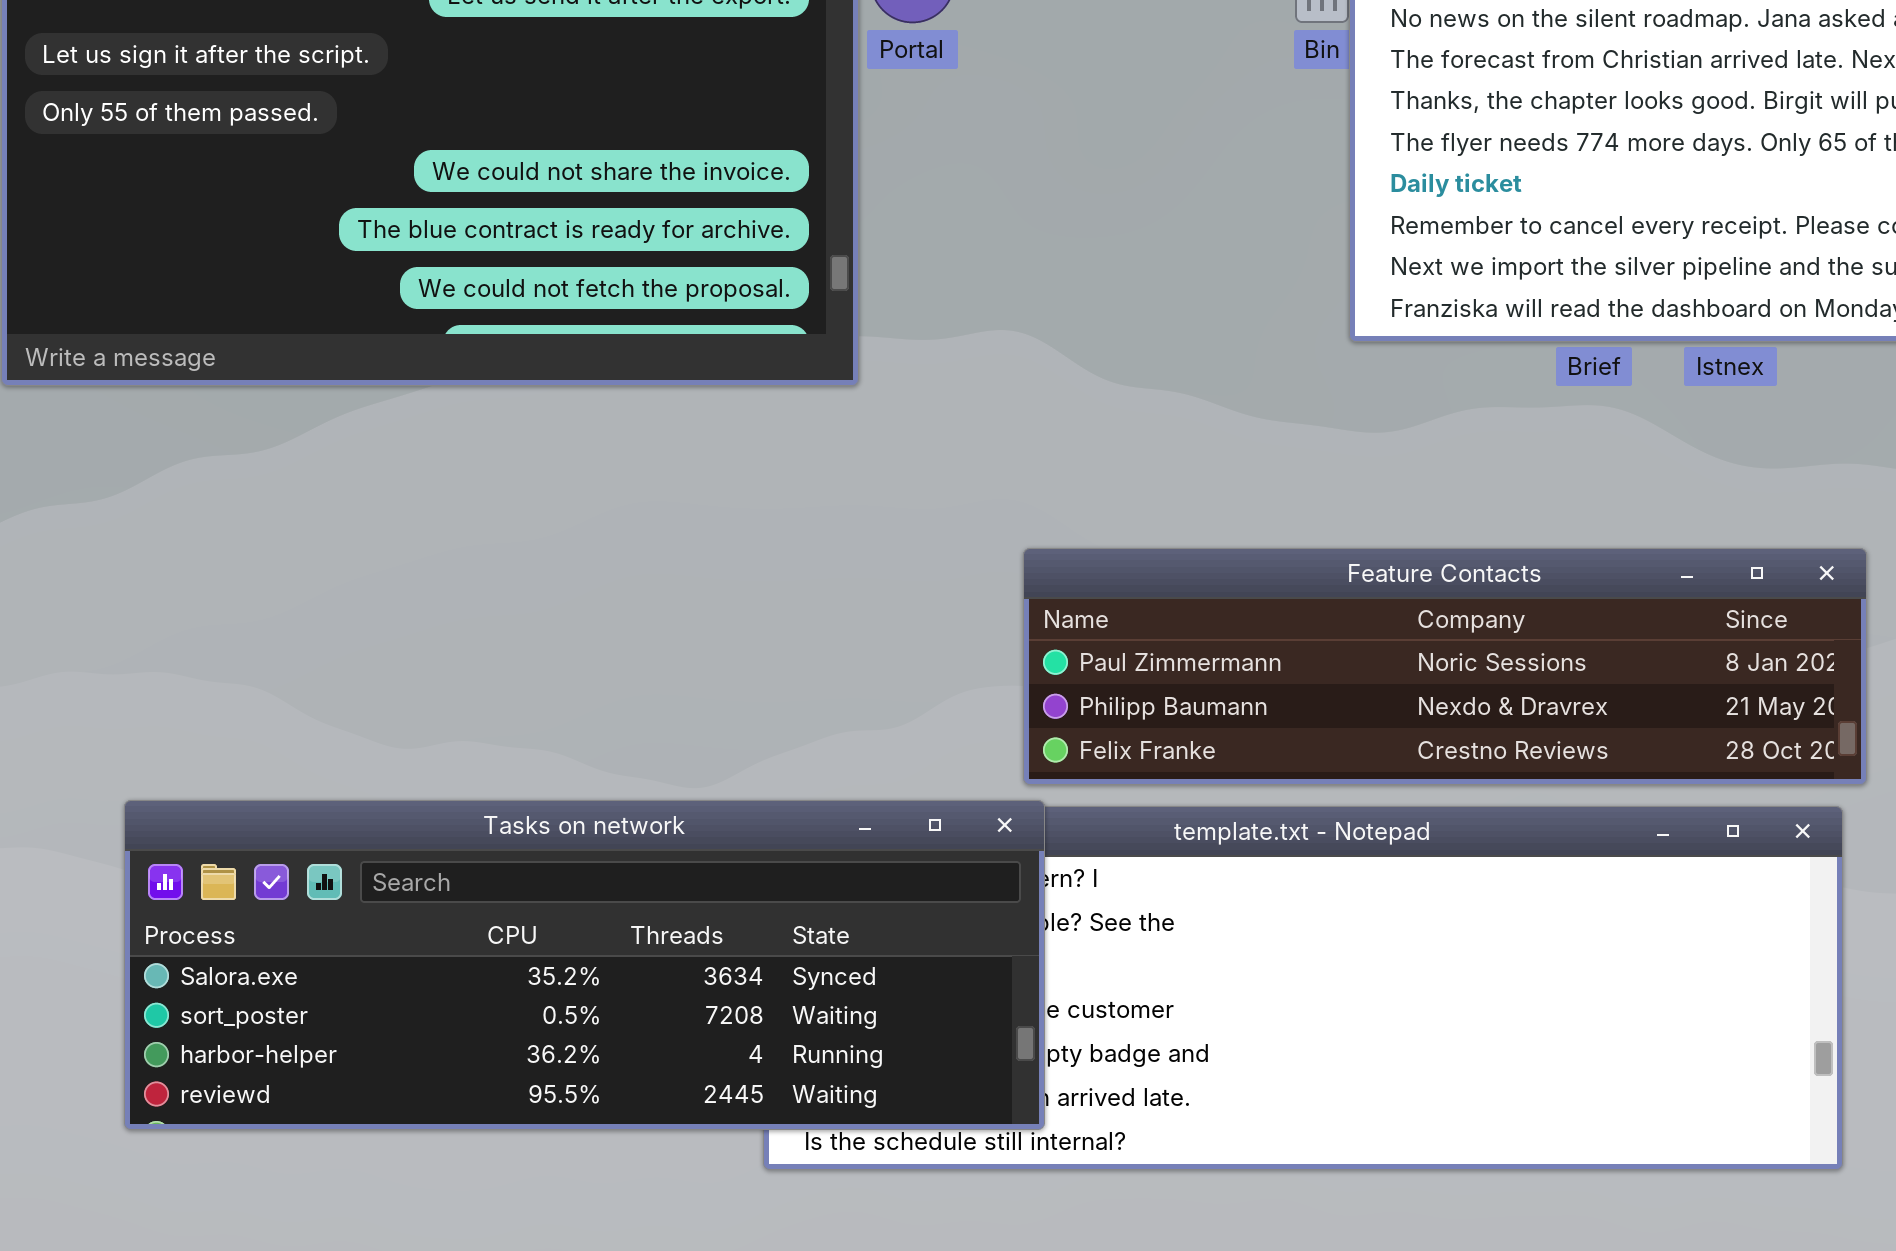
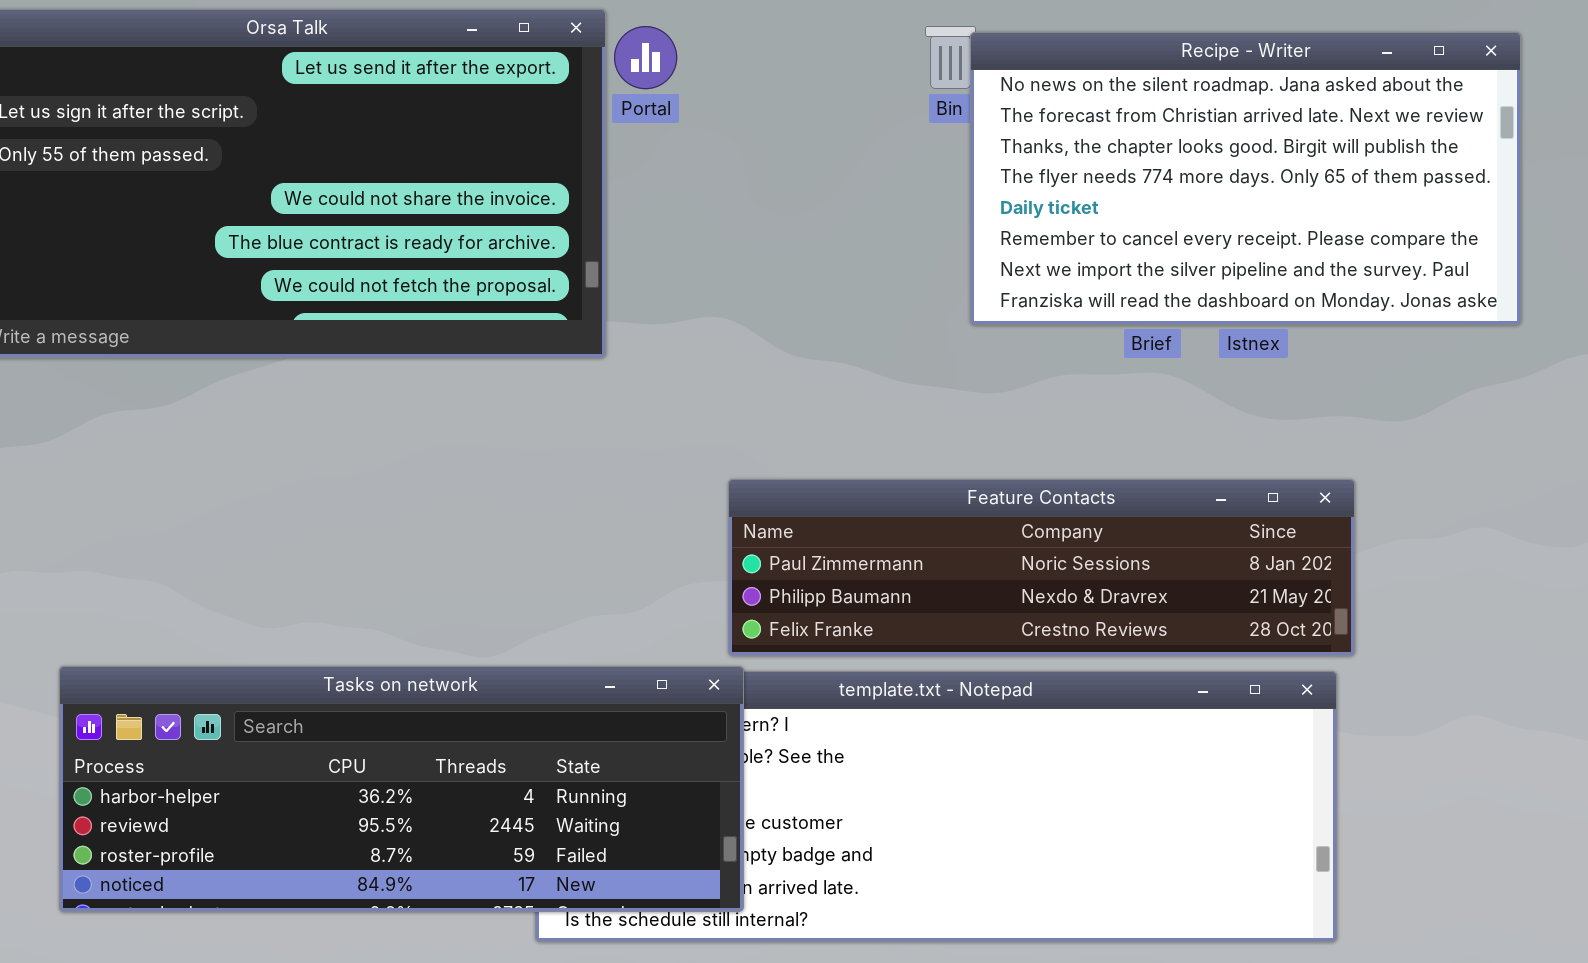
Tasks on network: [124,800,1045,1130] -> [59,666,744,912], scrolled down 2 rows

